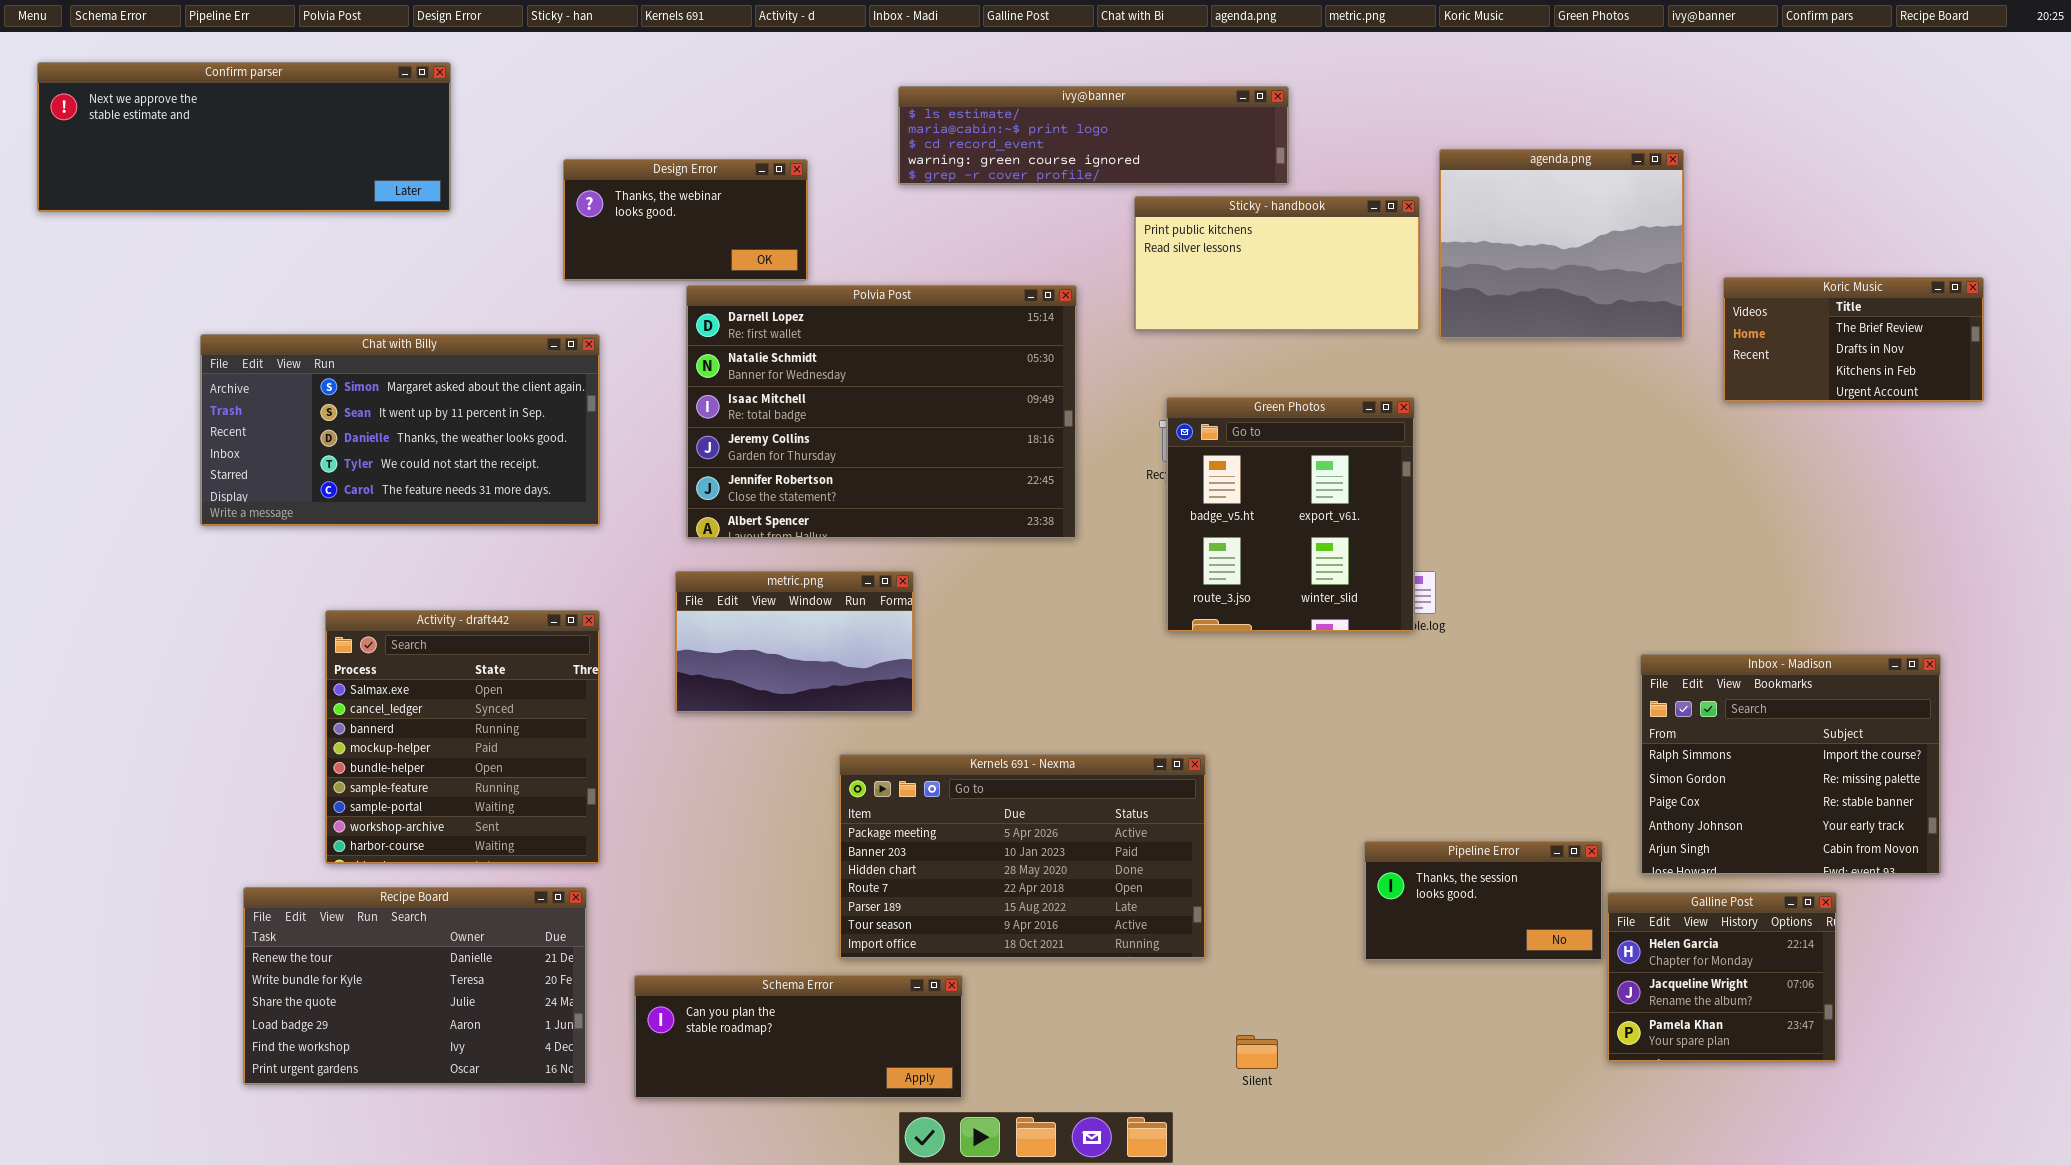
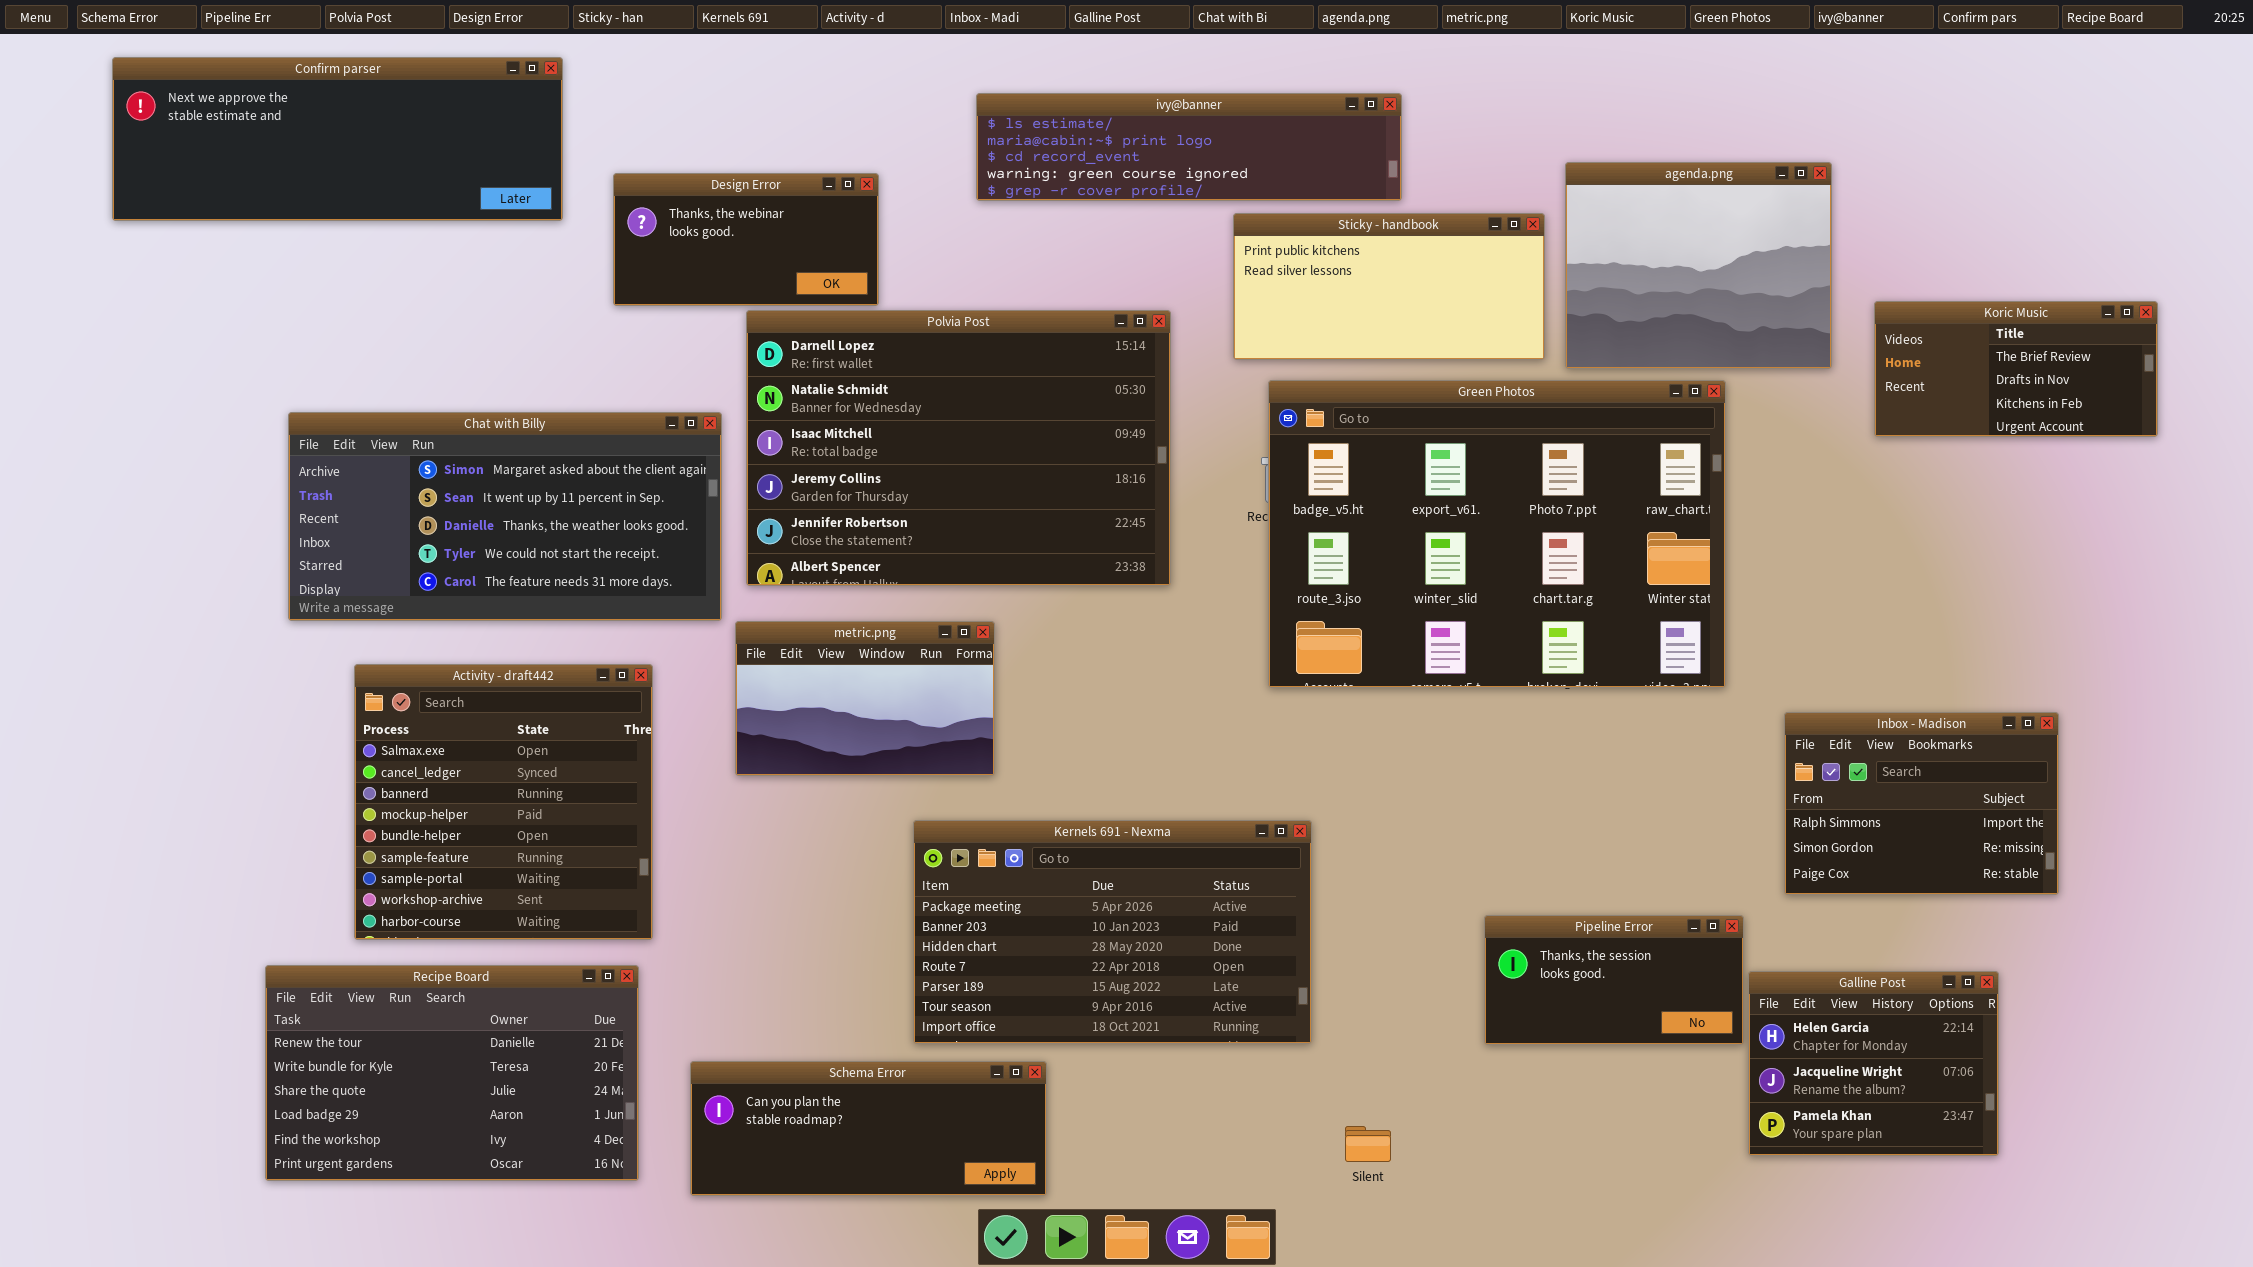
Confirm parser: [37,62,451,212] -> [112,57,563,221], moved
Chat with Billy: [200,334,600,526] -> [288,412,722,621], moved
Green Photos: [1166,397,1415,632] -> [1268,380,1726,688], resized
Inbox - Madison: [1640,654,1941,875] -> [1784,712,2059,895], resized

